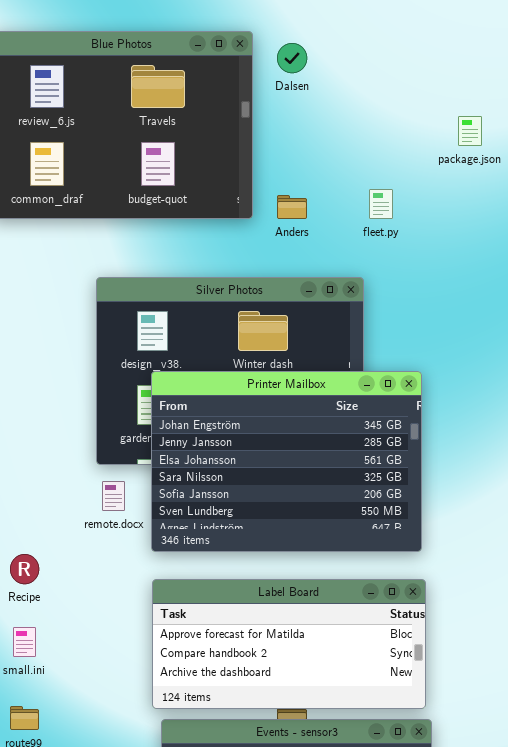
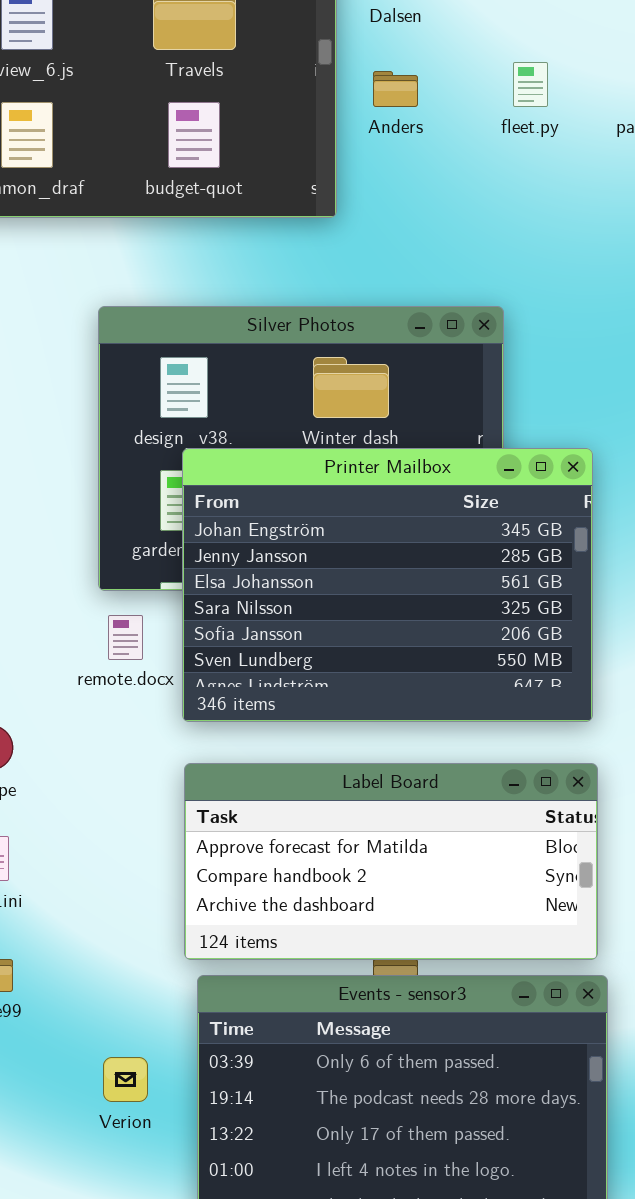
fleet.py: [369,189,393,219] -> [513,62,548,107], moved
Anders: [277,195,307,219] -> [373,71,418,107], moved

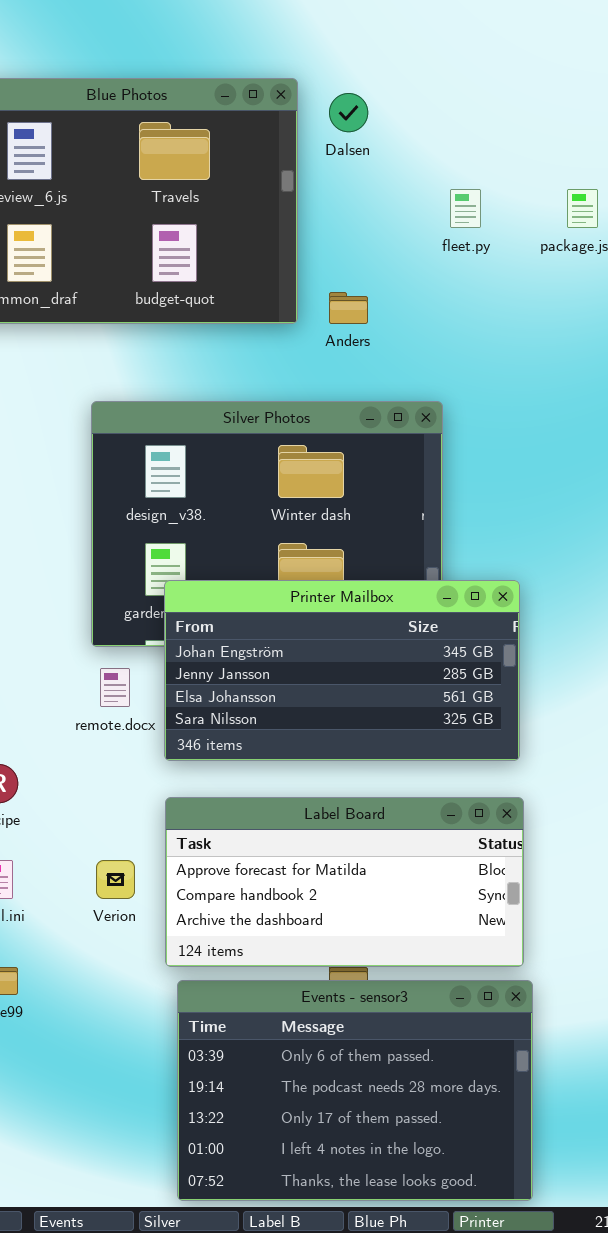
Anders: [373,71,418,107] -> [329,292,368,324], moved
Printer Mailbox: [182,448,593,722] -> [164,580,520,761], resized
Verion: [103,1057,148,1102] -> [96,860,135,899], moved

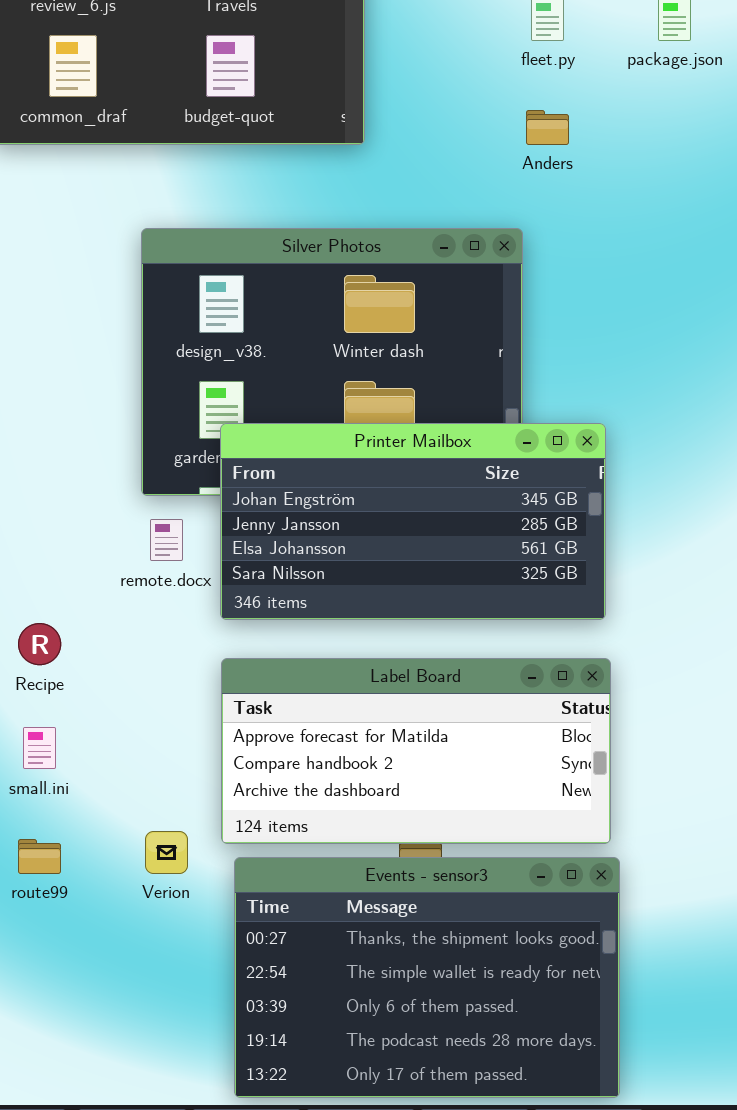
Anders: [329,292,368,324] -> [526,110,569,145], moved
Verion: [96,860,135,899] -> [145,831,188,874], moved
Events - sensor3: [177,980,533,1201] -> [234,857,620,1098], scrolled up 2 rows

